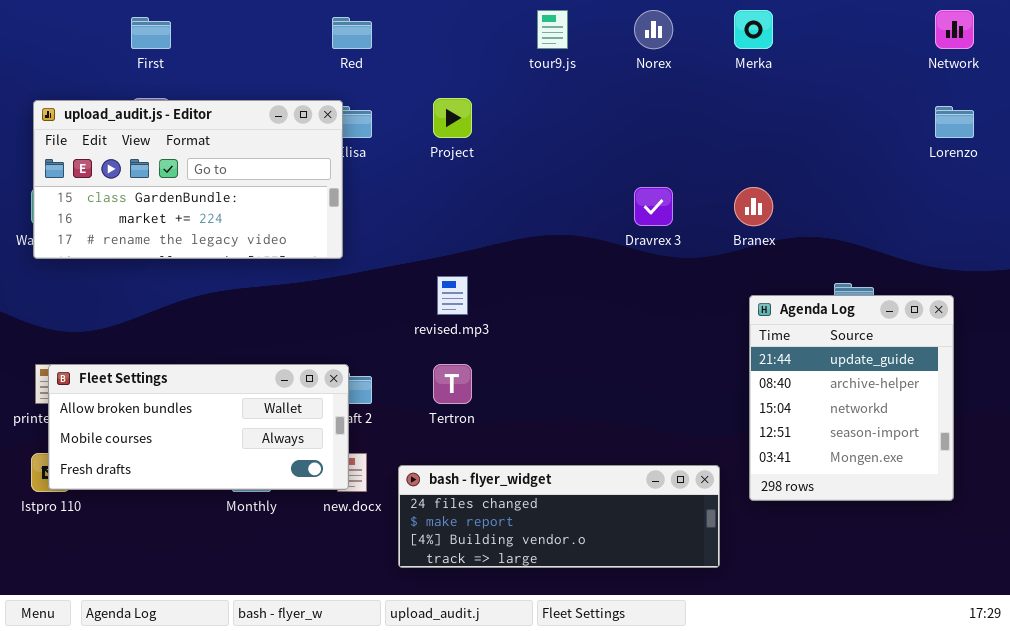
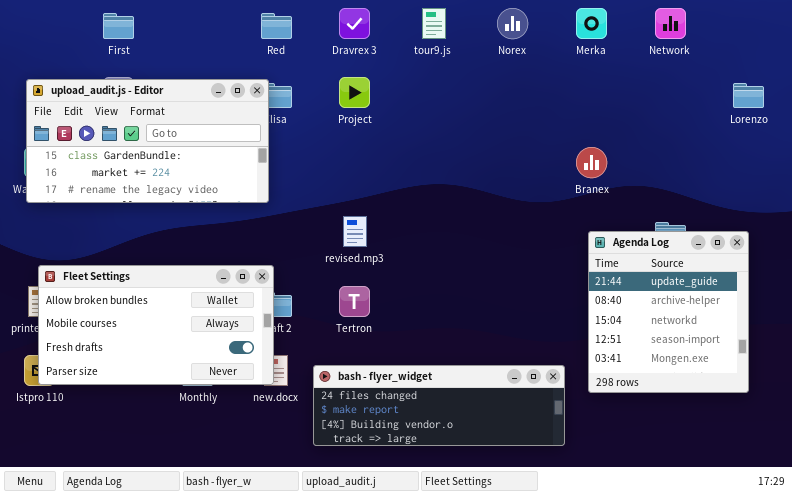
Network: [935,10,974,49] -> [655,8,686,39], moved
Dravrex 3: [634,187,673,226] -> [339,8,370,39], moved
Fleet Settings: [48,364,349,490] -> [38,265,274,385], resized

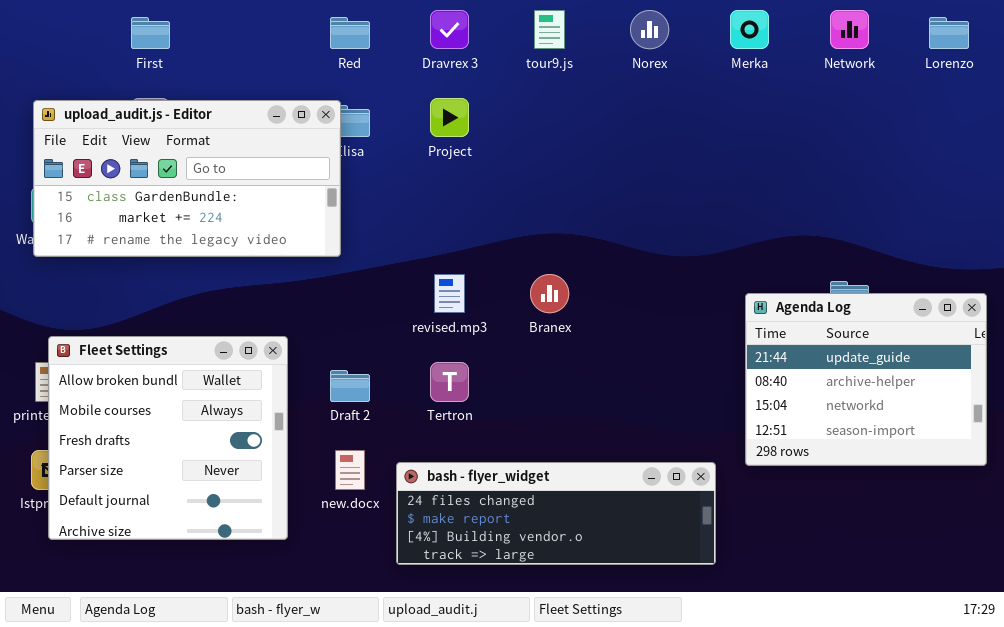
Lorenzo: [733,83,764,108] -> [929,17,969,49], moved
Branex: [576,147,607,178] -> [530,274,569,313], moved
Agenda Log: [588,231,749,393] -> [745,293,987,466], resized
Fleet Settings: [38,265,274,385] -> [48,336,288,540], resized

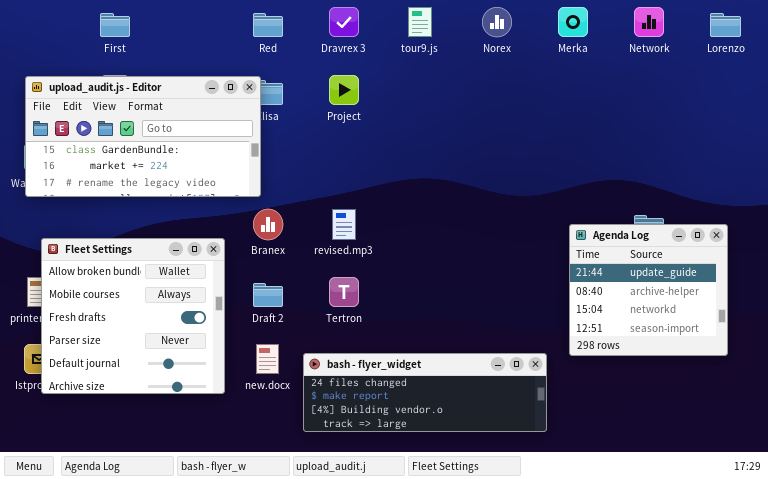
Branex: [530,274,569,313] -> [253,209,283,240], moved
Agenda Log: [745,293,987,466] -> [569,224,728,356], resized
Fleet Settings: [48,336,288,540] -> [41,238,225,394], moved

